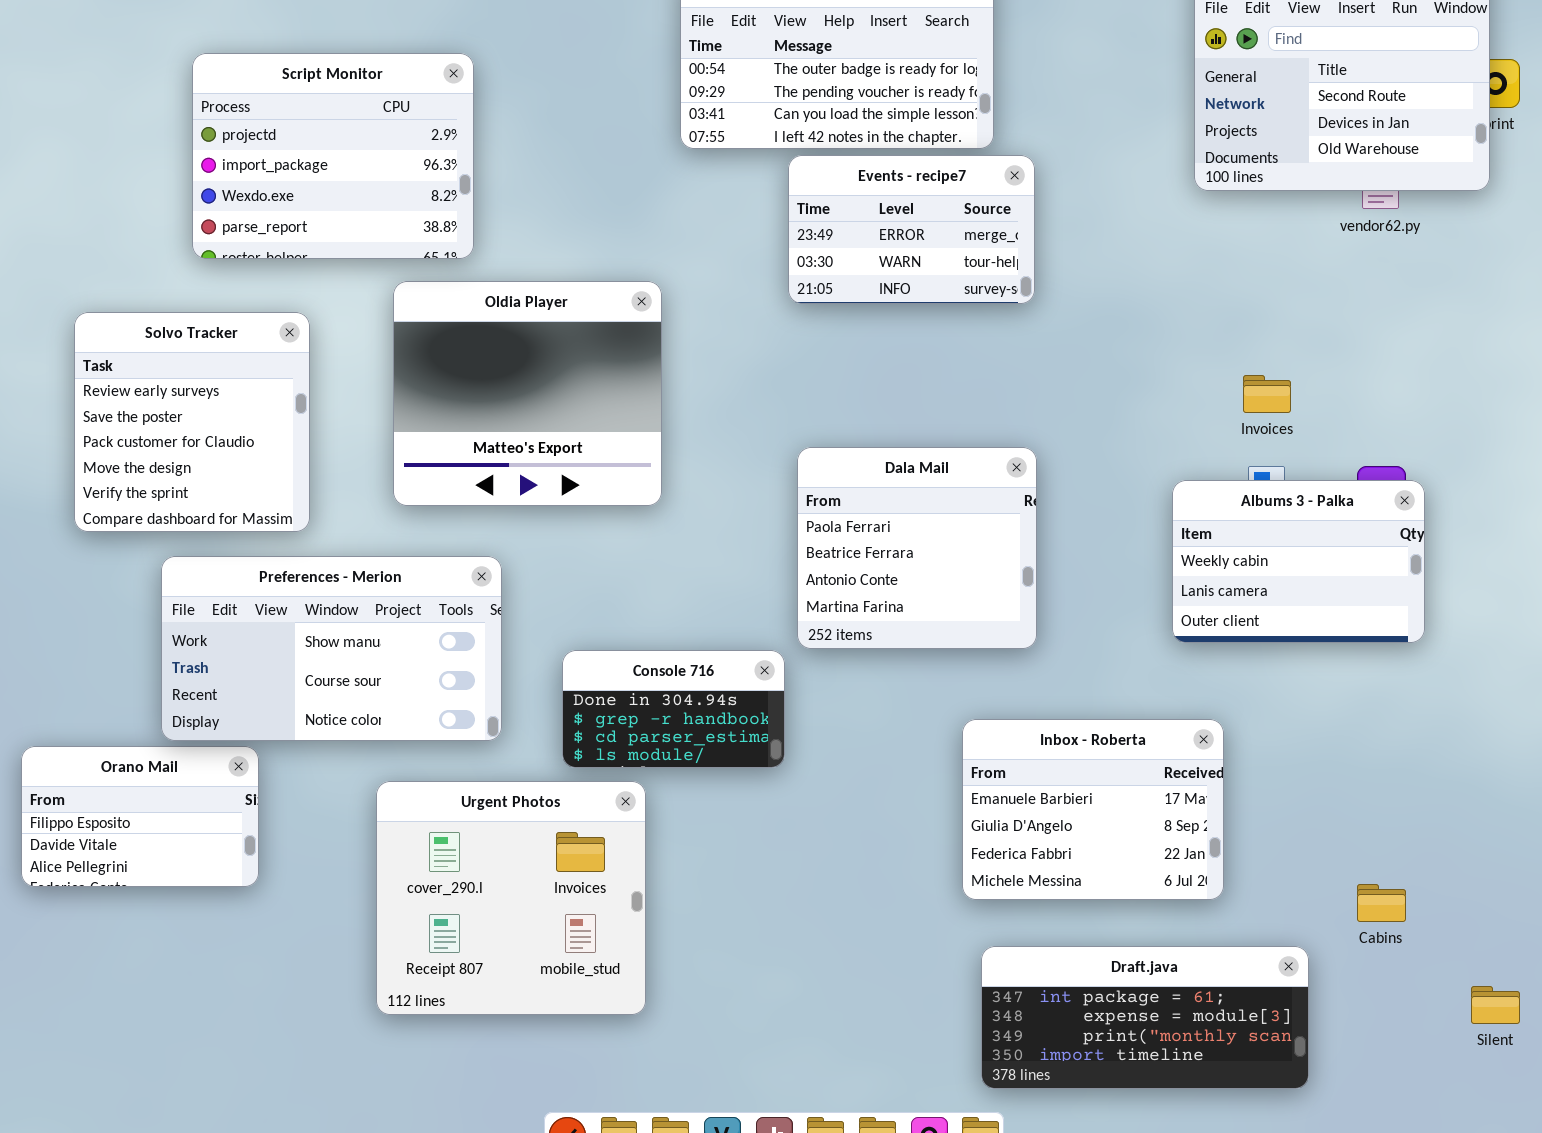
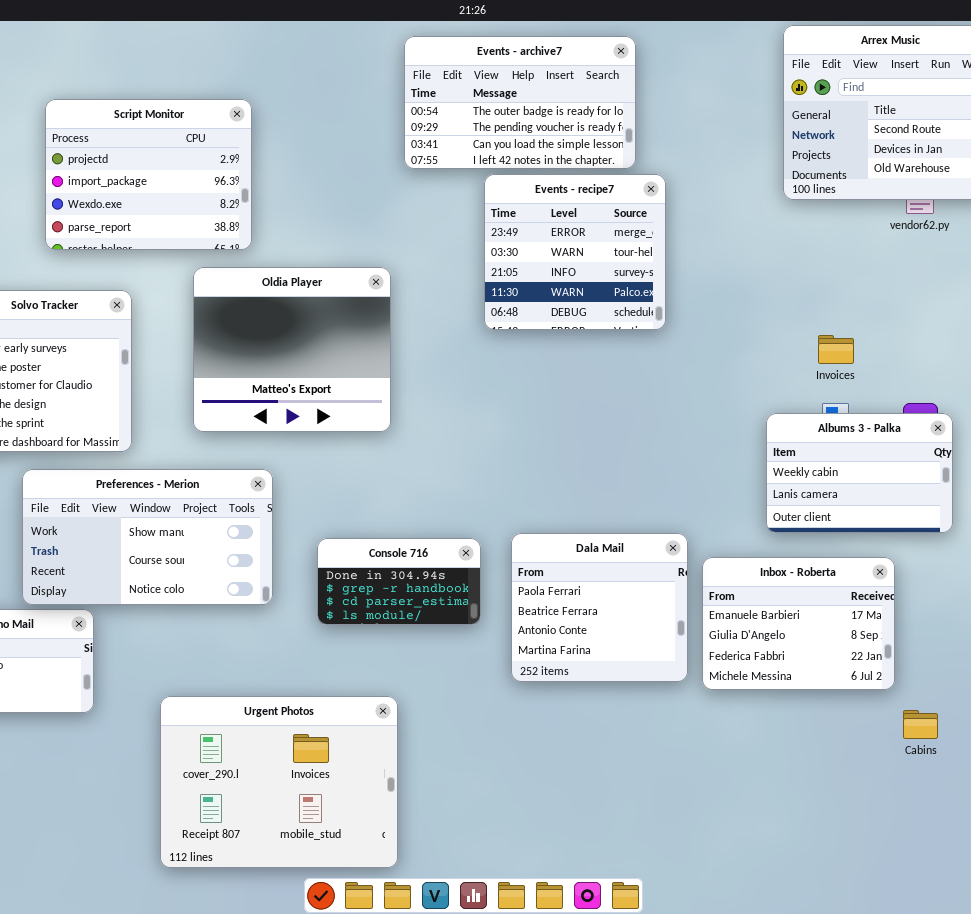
Events - recipe7: [788,155,1035,304] -> [484,174,666,330], resized
Dala Mail: [797,447,1037,649] -> [511,533,688,682], moved
Inbox - Roberta: [962,719,1224,900] -> [702,557,895,690], moved
Urgent Photos: [376,781,646,1015] -> [160,696,398,868], moved, resized
Draft.java: [981,946,1309,1089] -> none, closed

